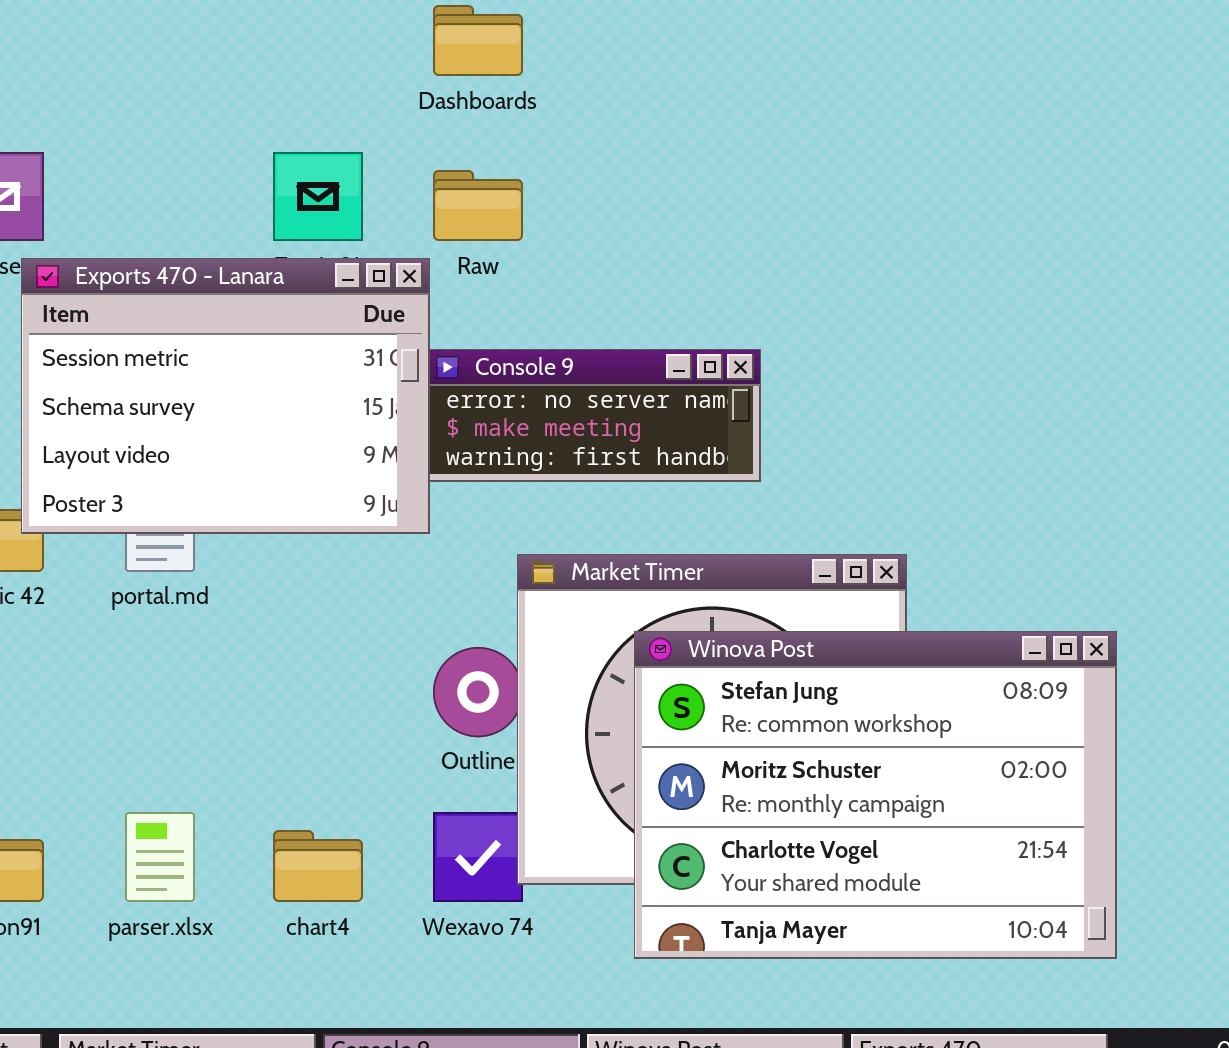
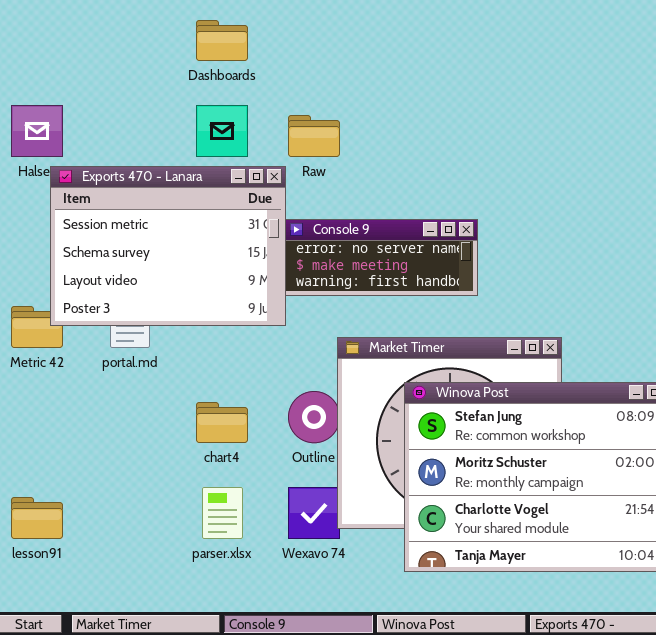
Dashboards: [433,5,523,76] -> [196,20,248,61], moved
parser.xlsx: [125,812,195,902] -> [202,487,243,539], moved
chart4: [273,830,363,902] -> [196,402,248,443], moved

